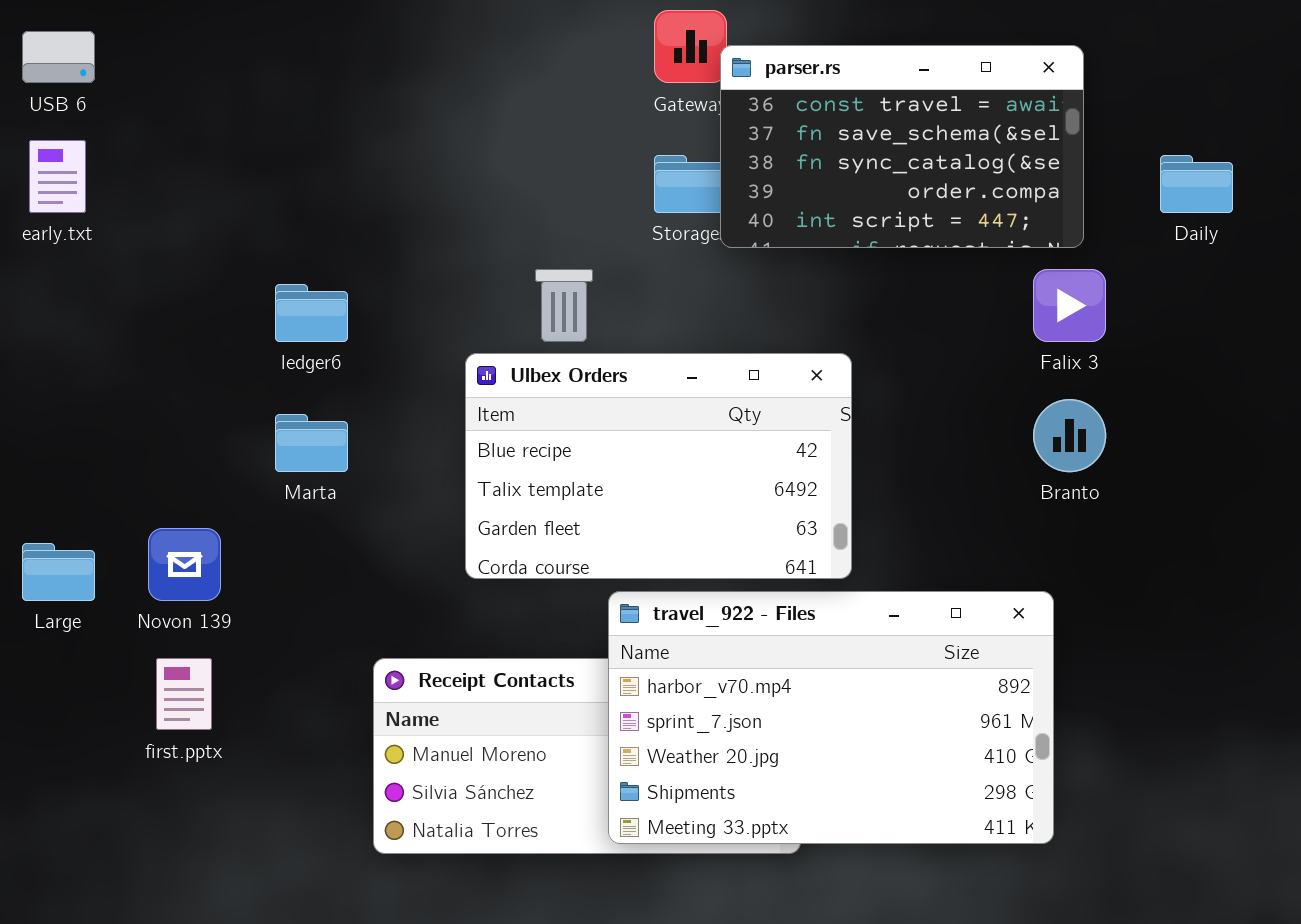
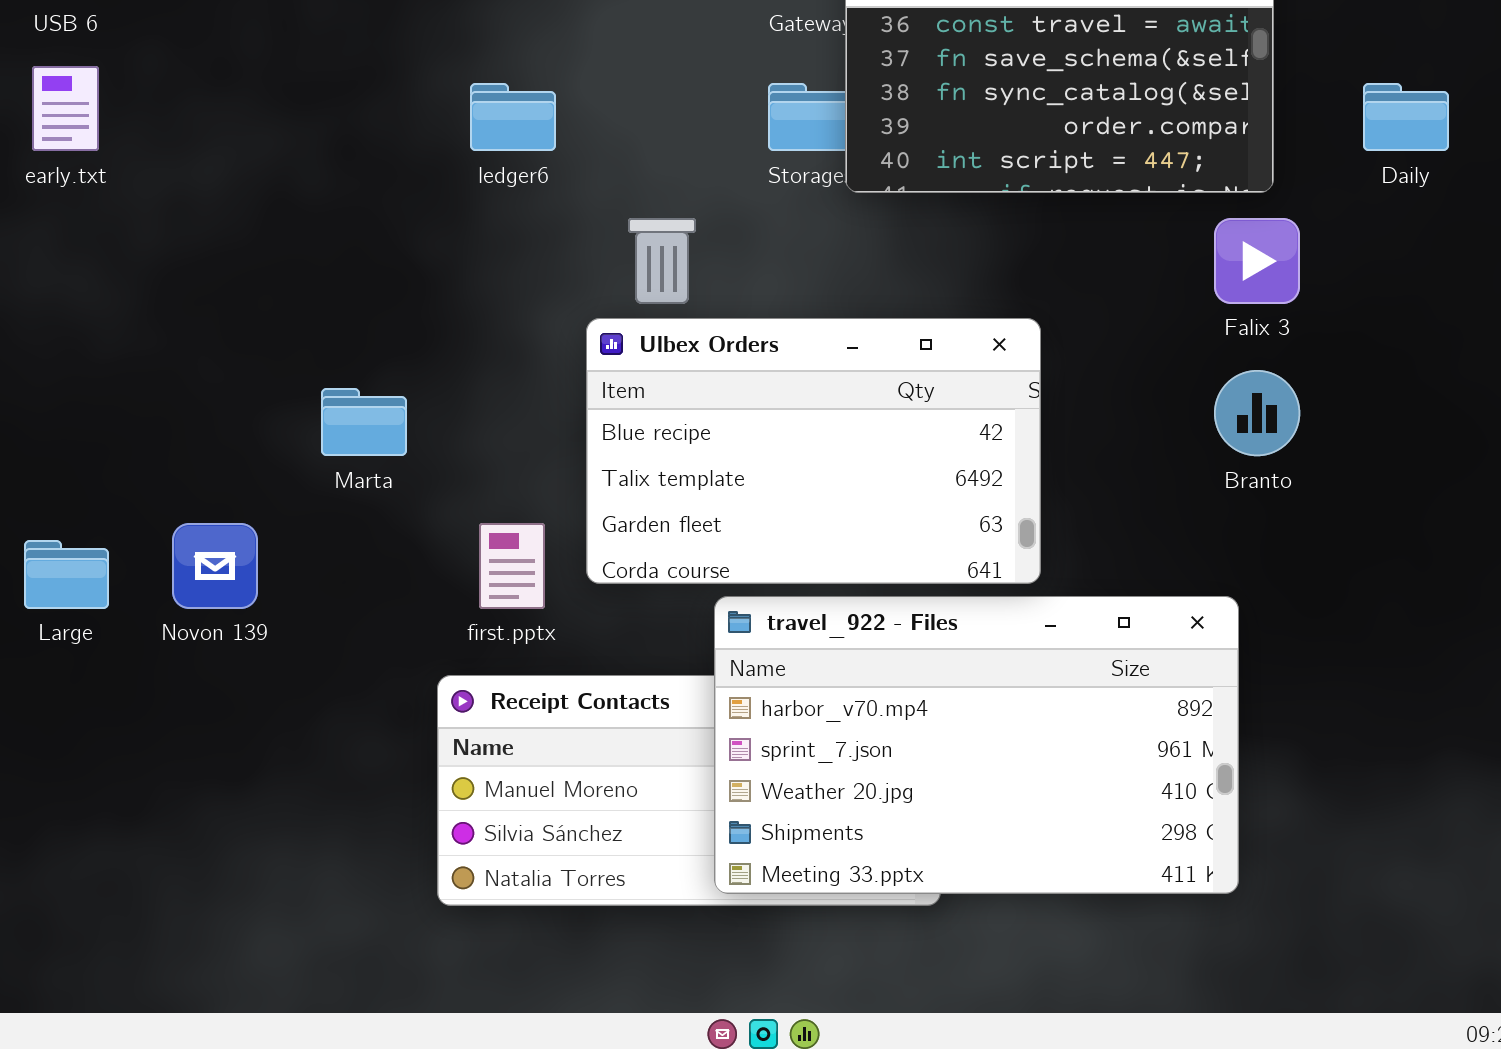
ledger6: [275,284,348,342] -> [470,83,556,151], moved
Ulbex Orders: [465,353,852,579] -> [586,318,1041,584], moved
first.pptx: [156,658,212,730] -> [479,523,545,609], moved

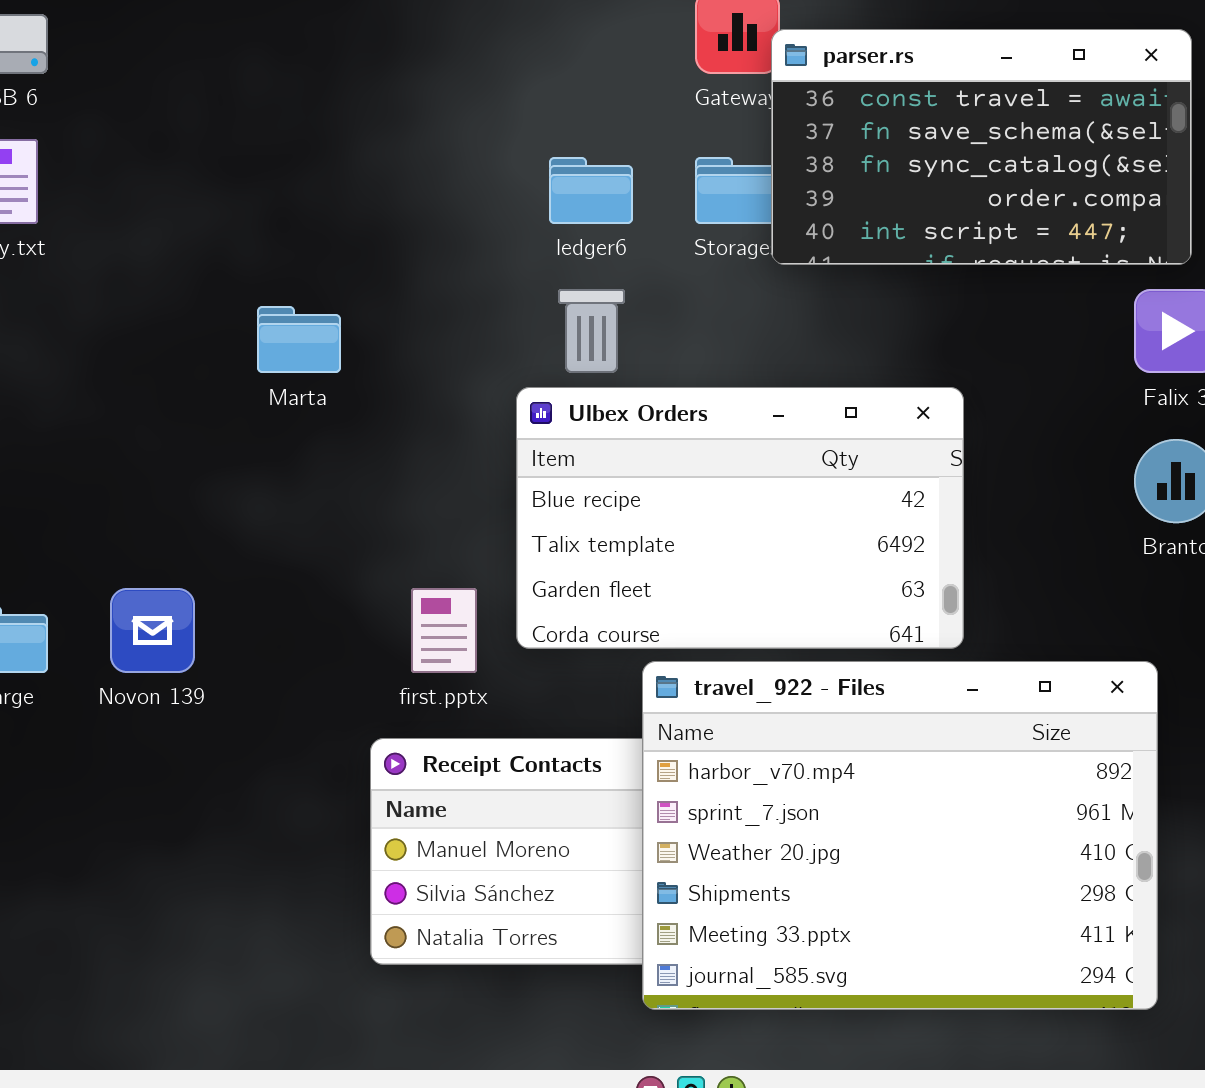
ledger6: [470,83,556,151] -> [549,157,633,224], moved
Marta: [321,388,407,456] -> [257,306,341,373], moved
travel_922 - Files: [714,596,1239,894] -> [642,661,1158,1010], resized

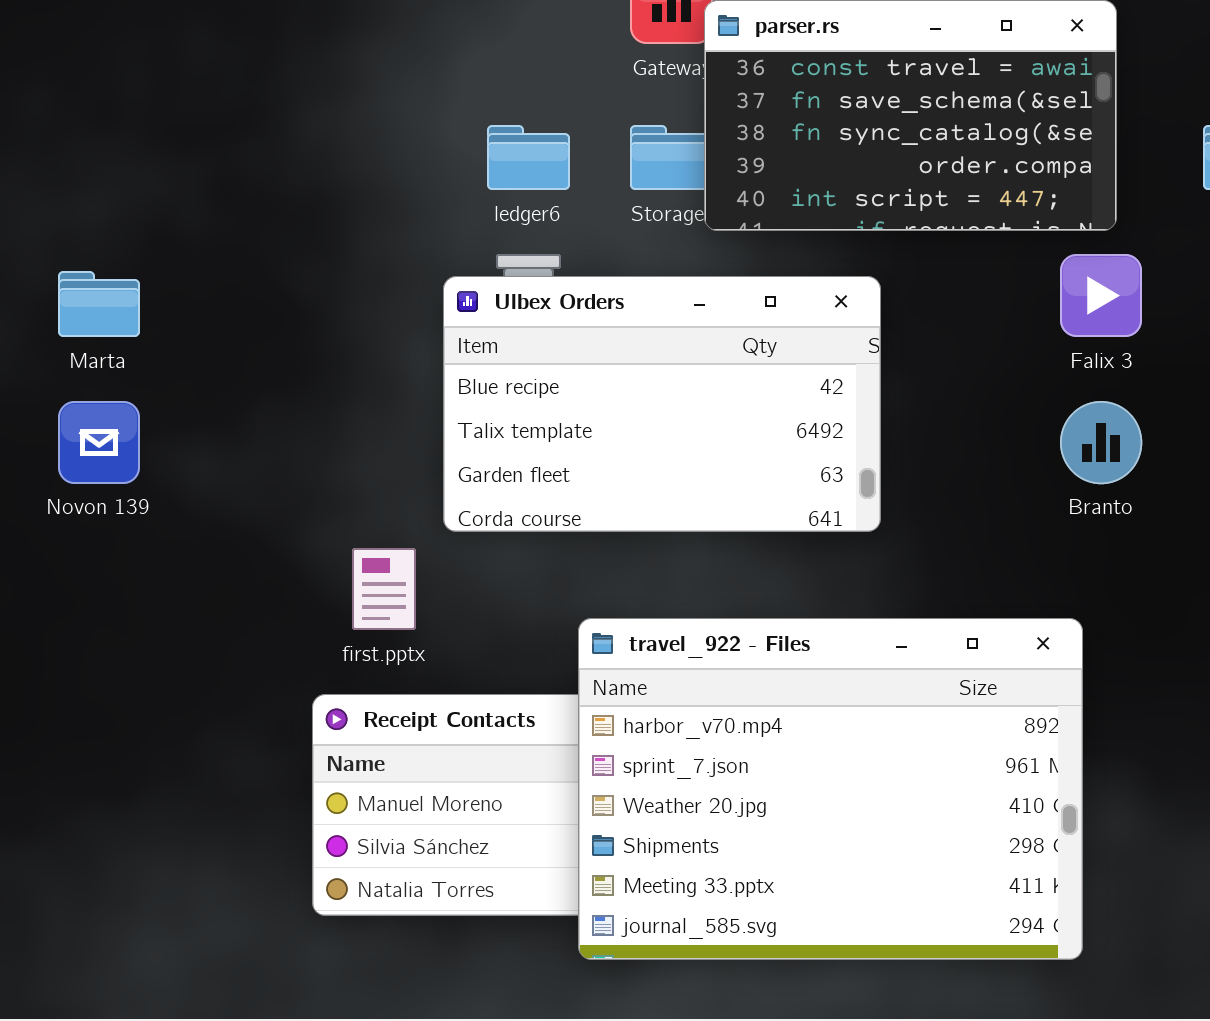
Marta: [257,306,341,373] -> [58,271,140,337], moved
Ulbex Orders: [516,387,964,649] -> [443,276,881,532], moved
Novon 139: [110,588,195,673] -> [58,401,140,484], moved

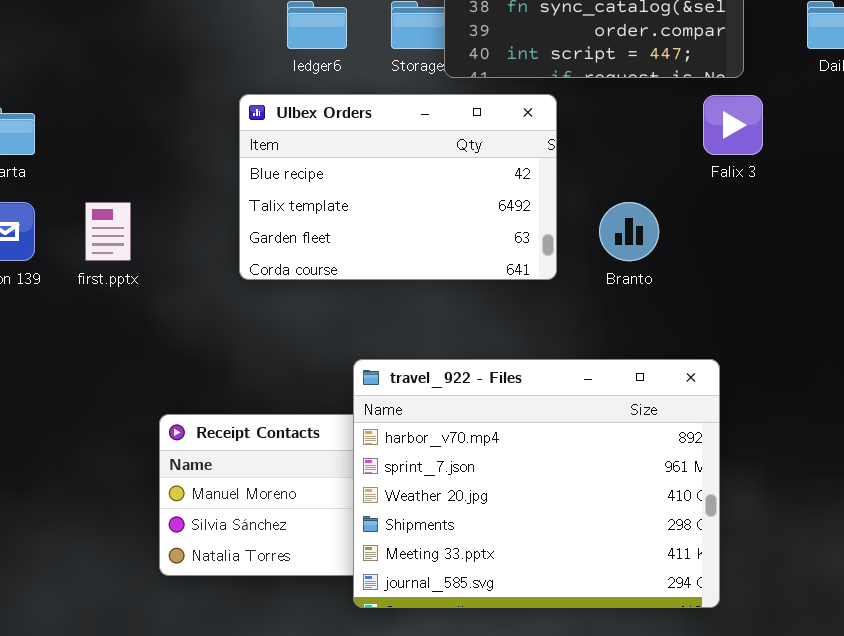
Ulbex Orders: [443,276,881,532] -> [239,94,557,280], moved
Branto: [1060,401,1142,484] -> [599,202,659,261], moved
first.pptx: [352,548,416,630] -> [85,202,131,261], moved

